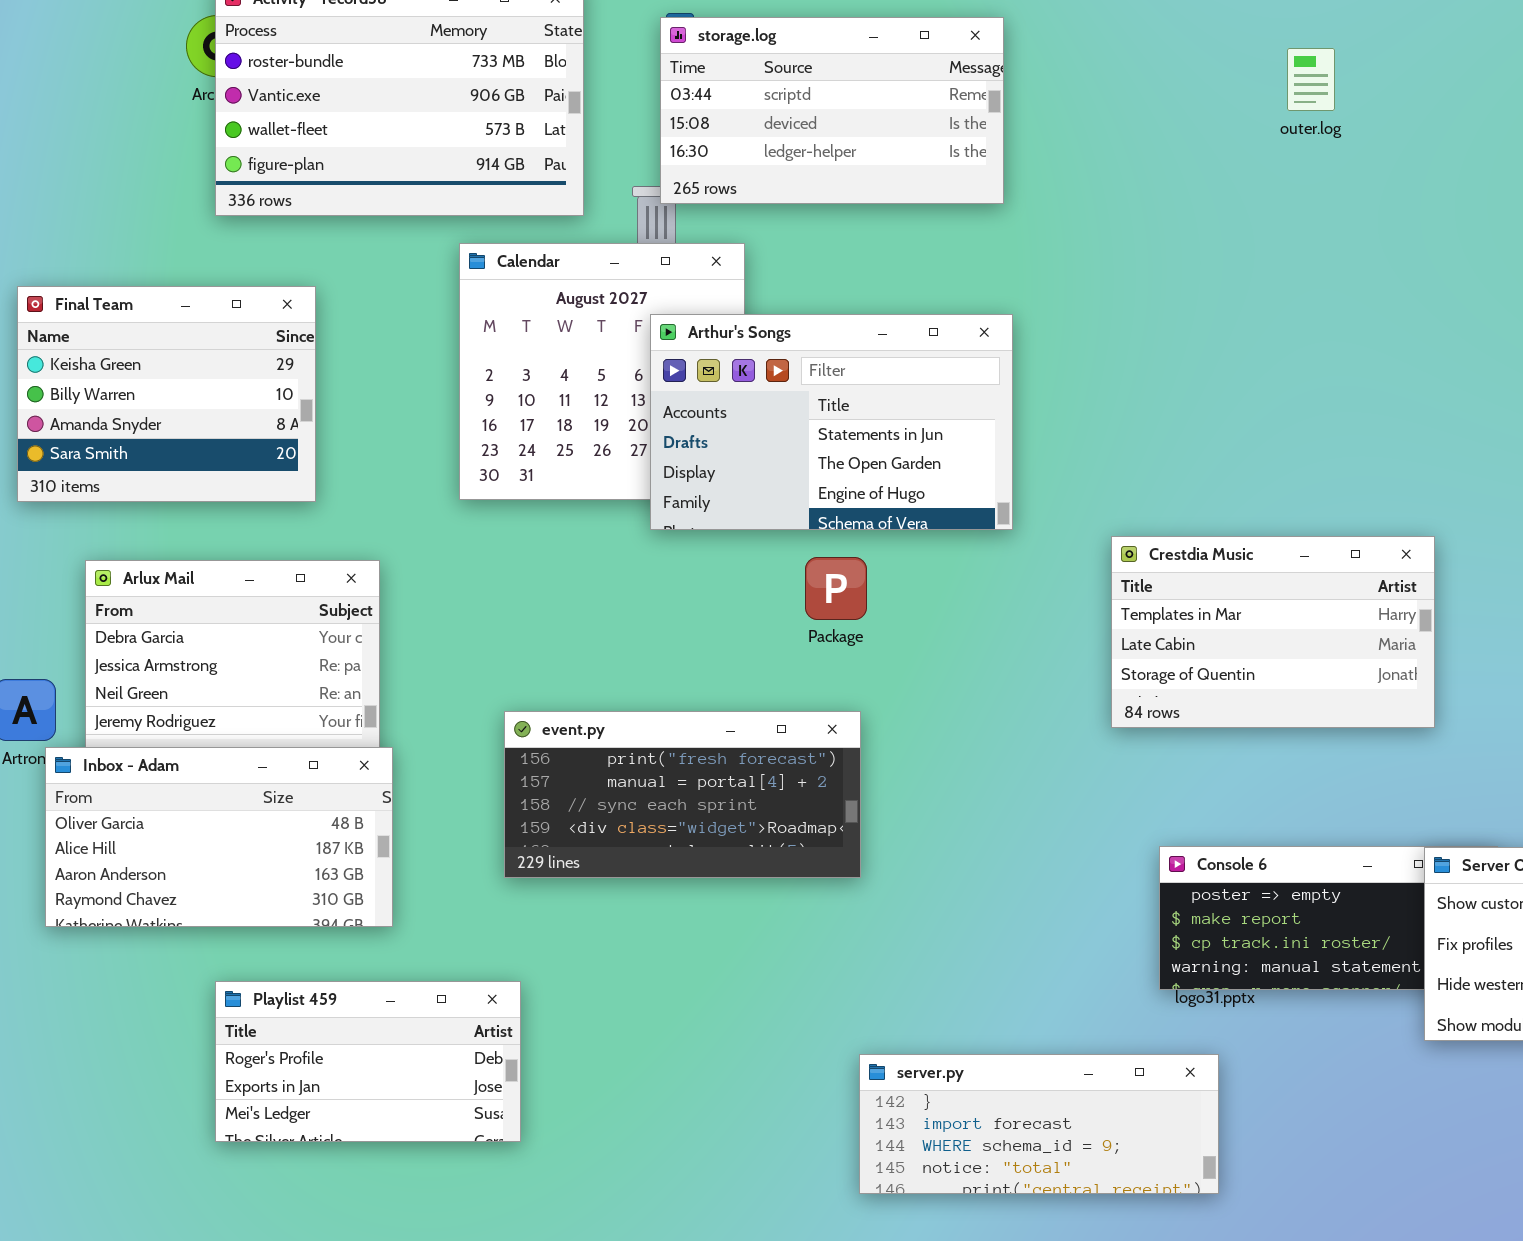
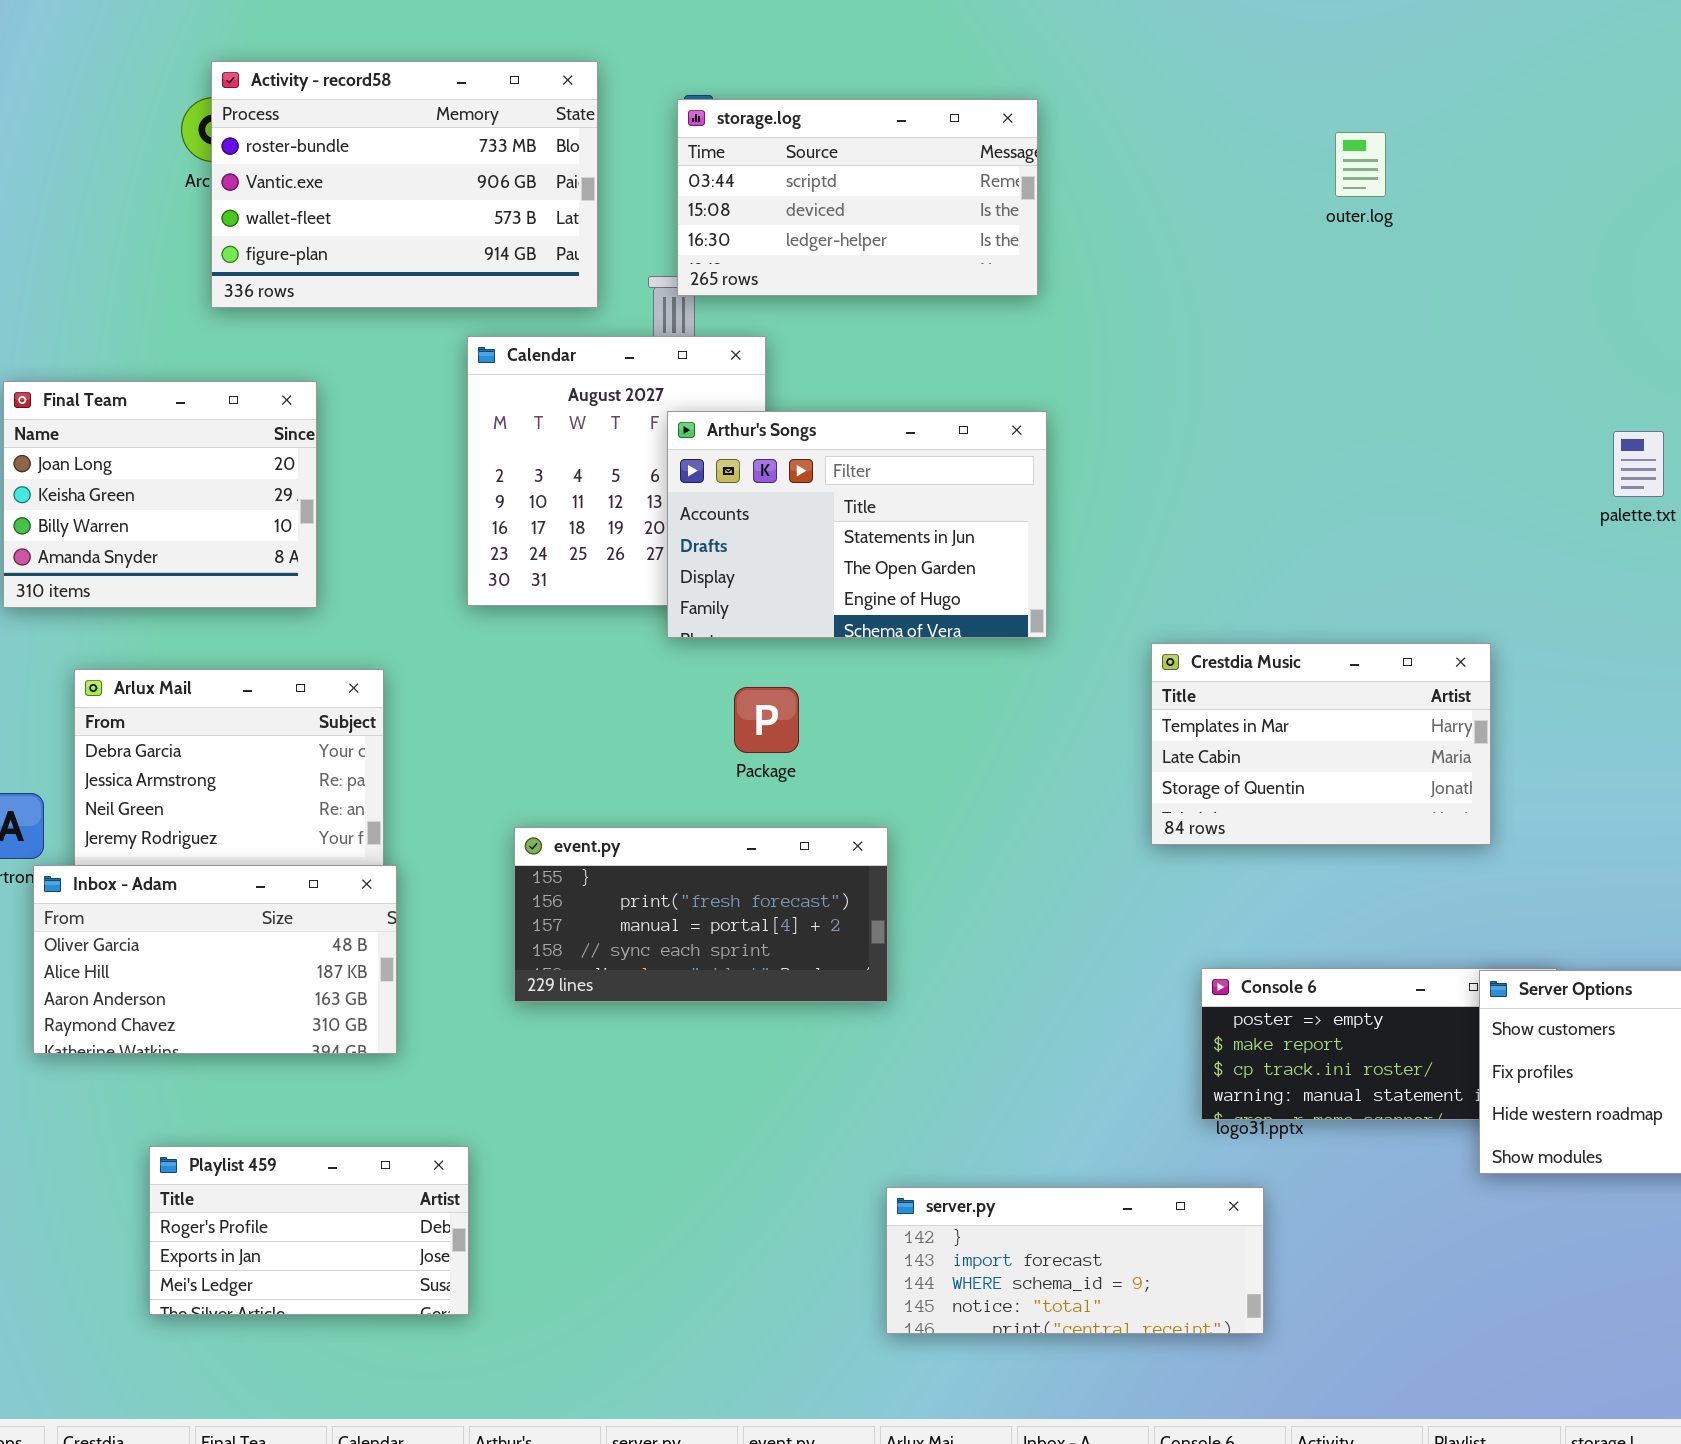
Final Team: [17,286,316,502] -> [3,381,317,608], scrolled up 1 row
Package: [805,557,867,620] -> [734,687,799,753], moved
event.py: [504,711,861,878] -> [514,827,888,1002], scrolled up 1 row
Playlist 459: [215,981,521,1142] -> [149,1146,469,1315], moved

